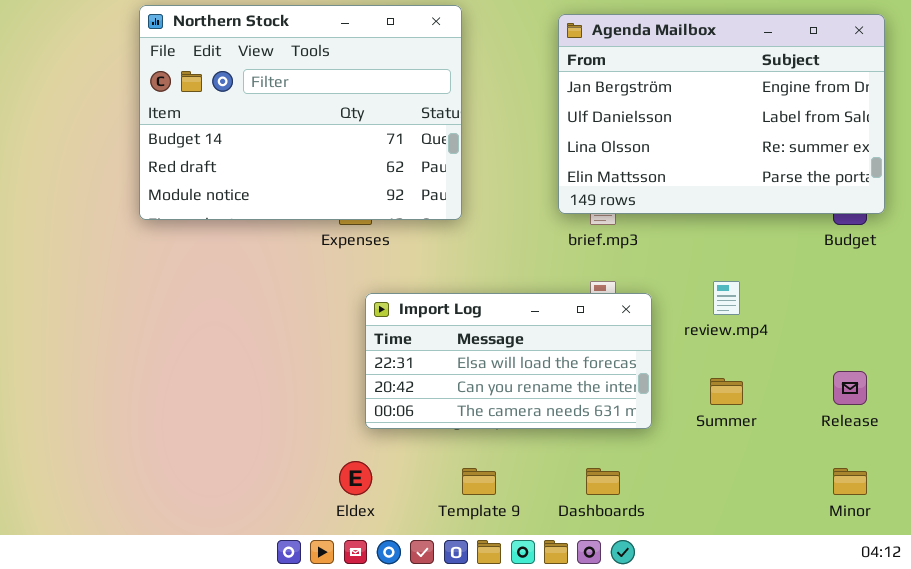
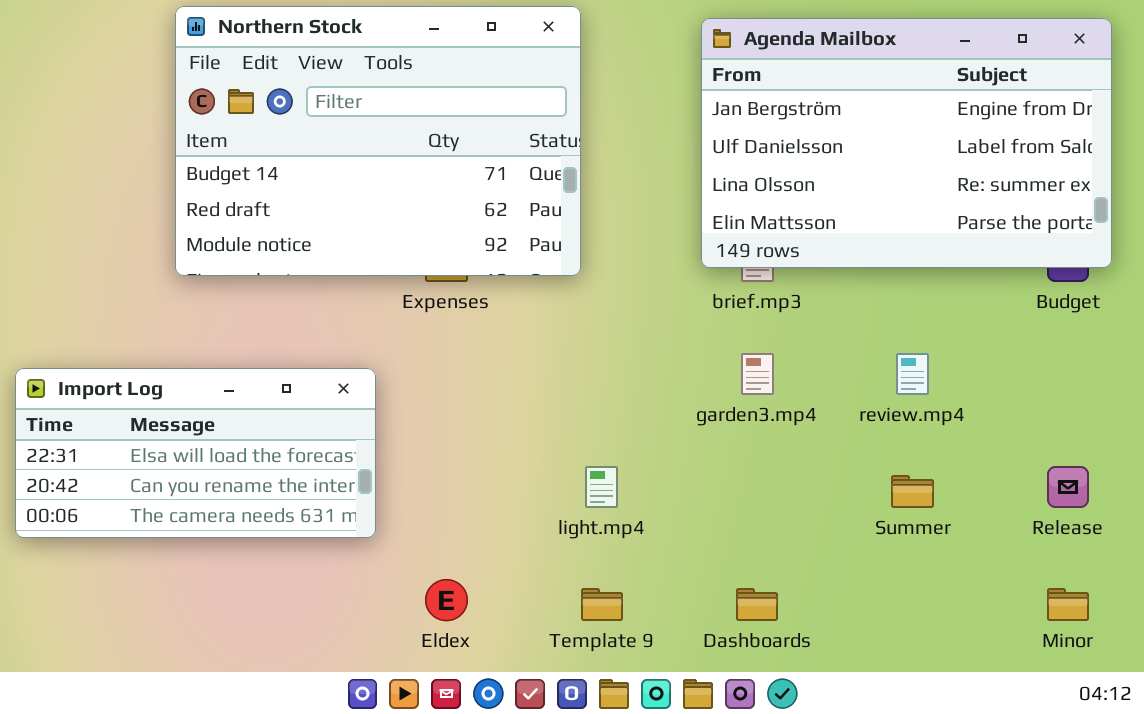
Import Log: [365,293,652,429] -> [15,368,376,538], moved

